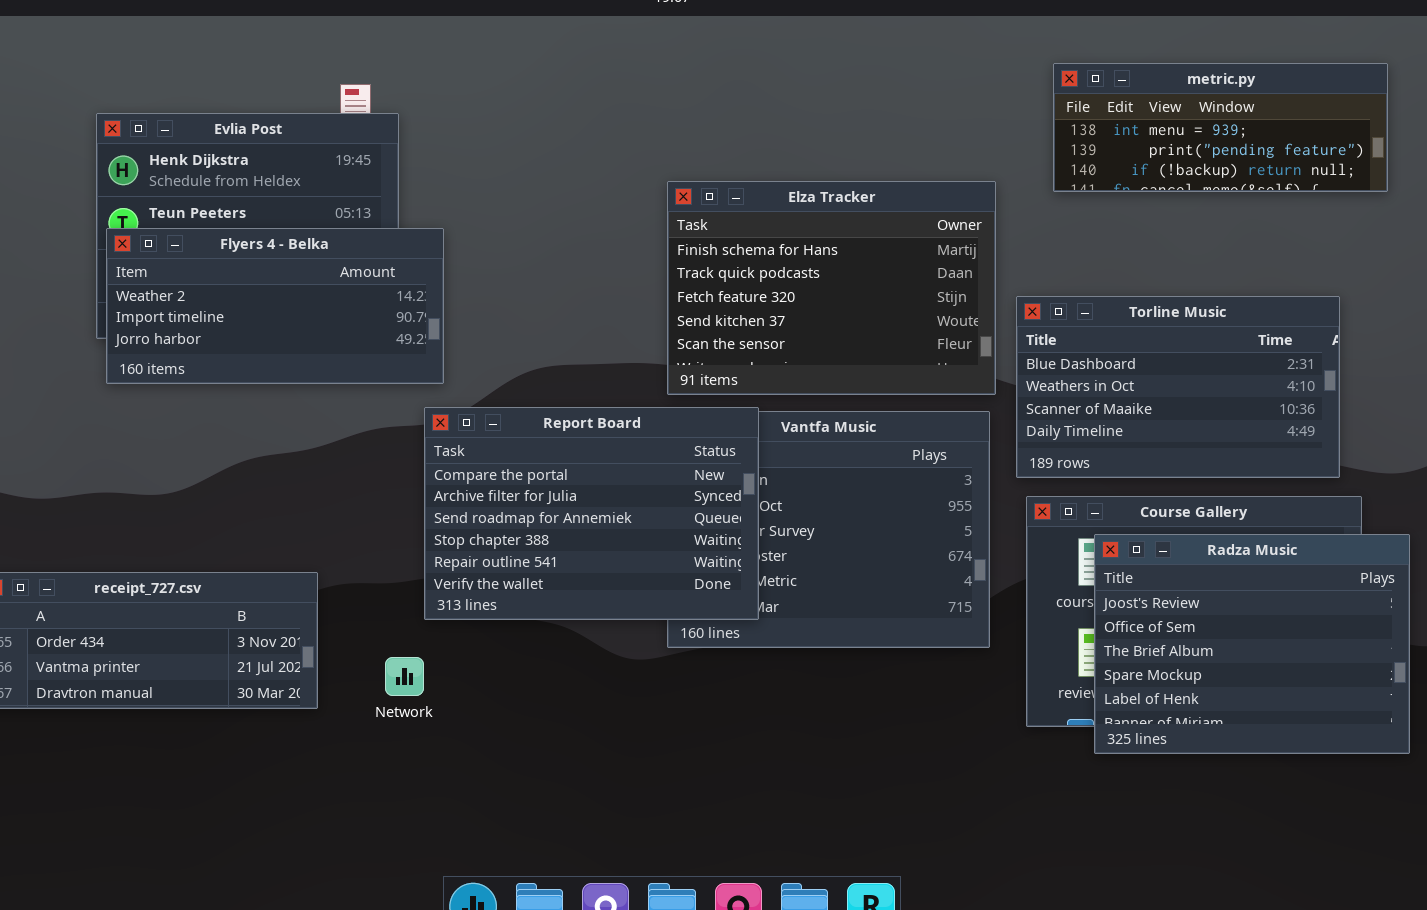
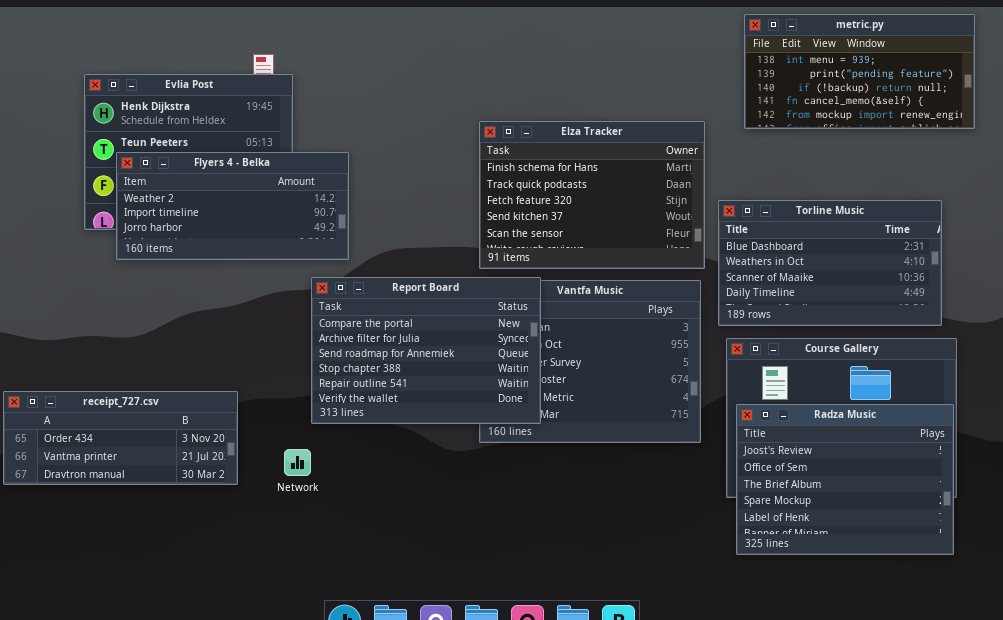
metric.py: [1053,63,1388,192] -> [744,14,975,129], resized
Flyers 4 - Belka: [106,228,444,384] -> [116,152,349,260], moved
Radza Music: [1094,534,1410,754] -> [736,404,954,555], moved

